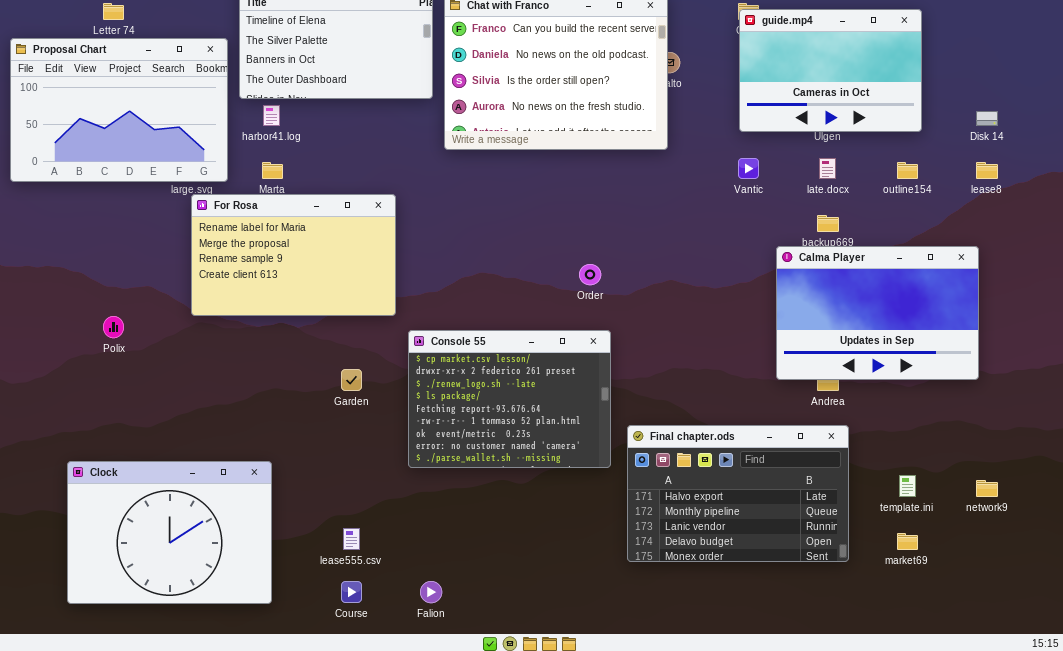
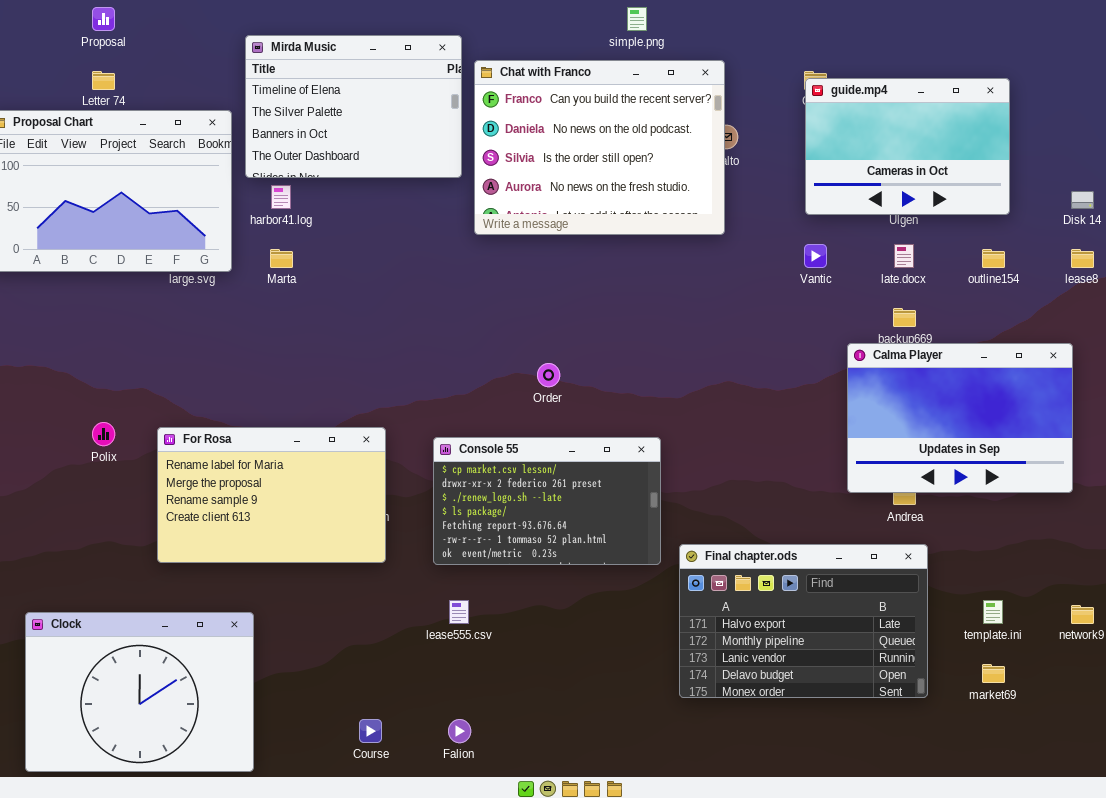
For Rosa: [191,194,396,316] -> [157,427,386,563], moved
Order: [579,264,601,285] -> [537,363,560,387], moved
Console 55: [408,330,611,468] -> [433,437,661,565], resized
Clock: [67,461,272,604] -> [25,612,254,772], moved
lease555.csv: [343,528,360,550] -> [449,600,469,624], moved

